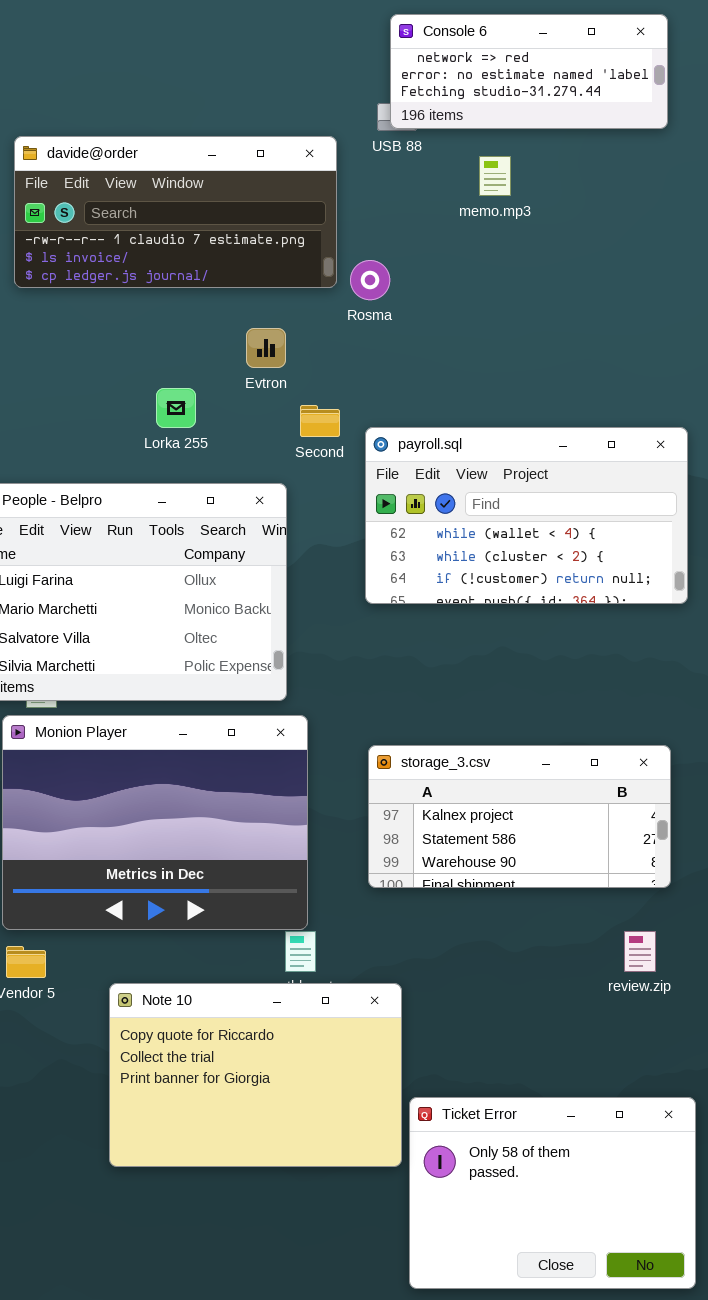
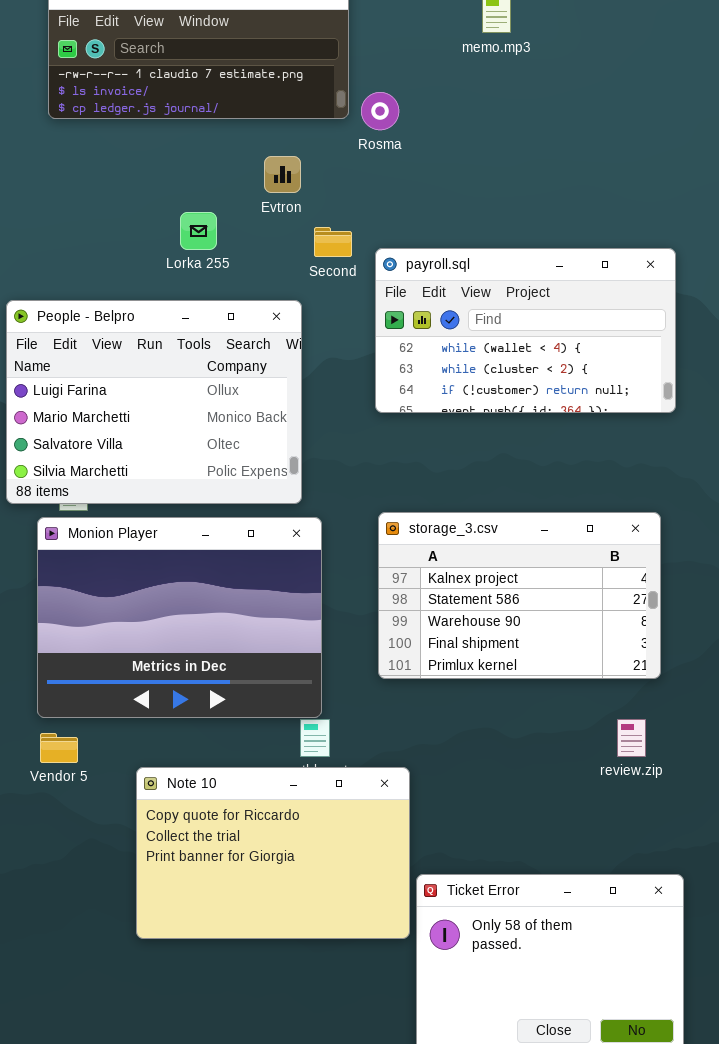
storage_3.csv: [368,745,671,888] -> [378,512,661,679], resized

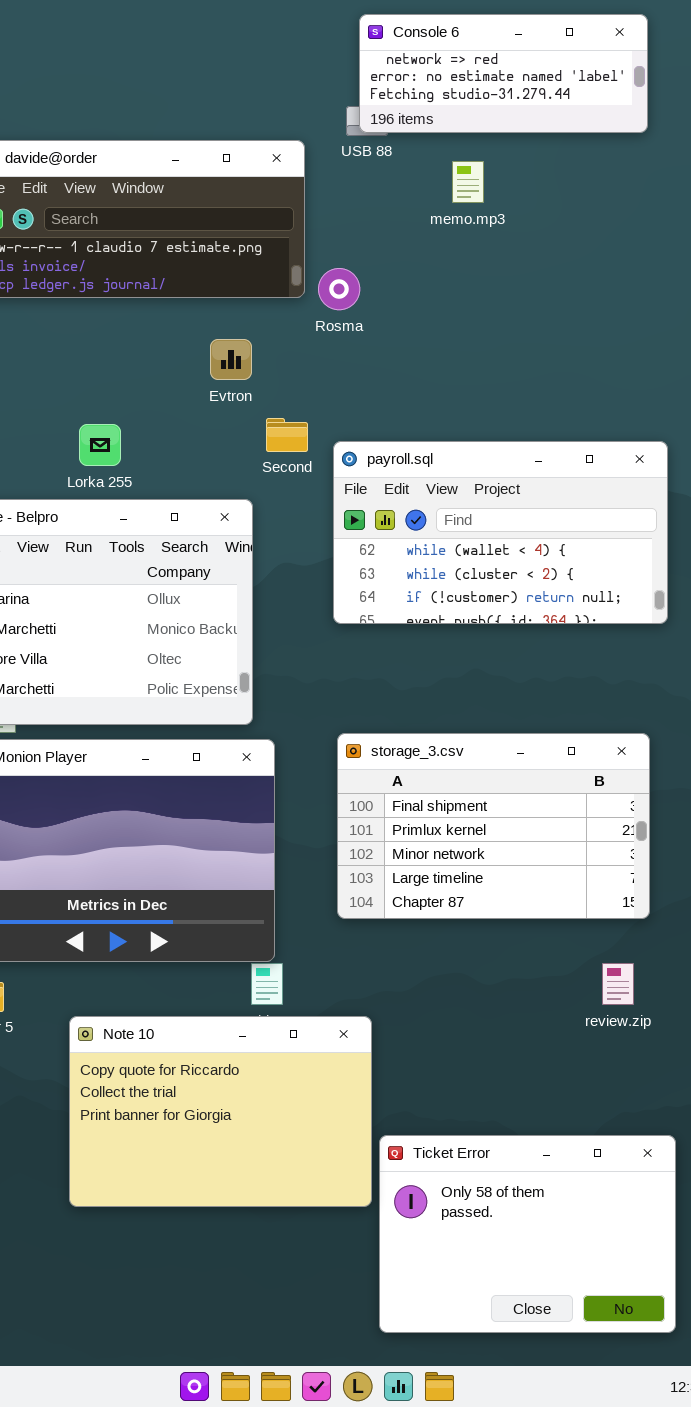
Lorka 255: [180,212,217,250] -> [79,424,121,466], moved
storage_3.csv: [378,512,661,679] -> [337,733,650,919], scrolled down 3 rows

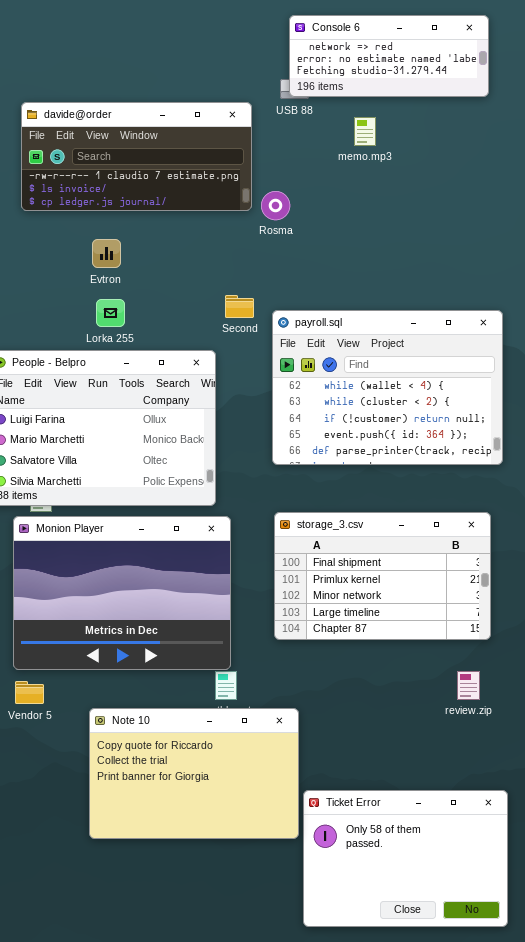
Evtron: [210,339,252,380] -> [92,239,121,268], moved
payroll.sql: [333,441,668,624] -> [272,310,503,465], resized

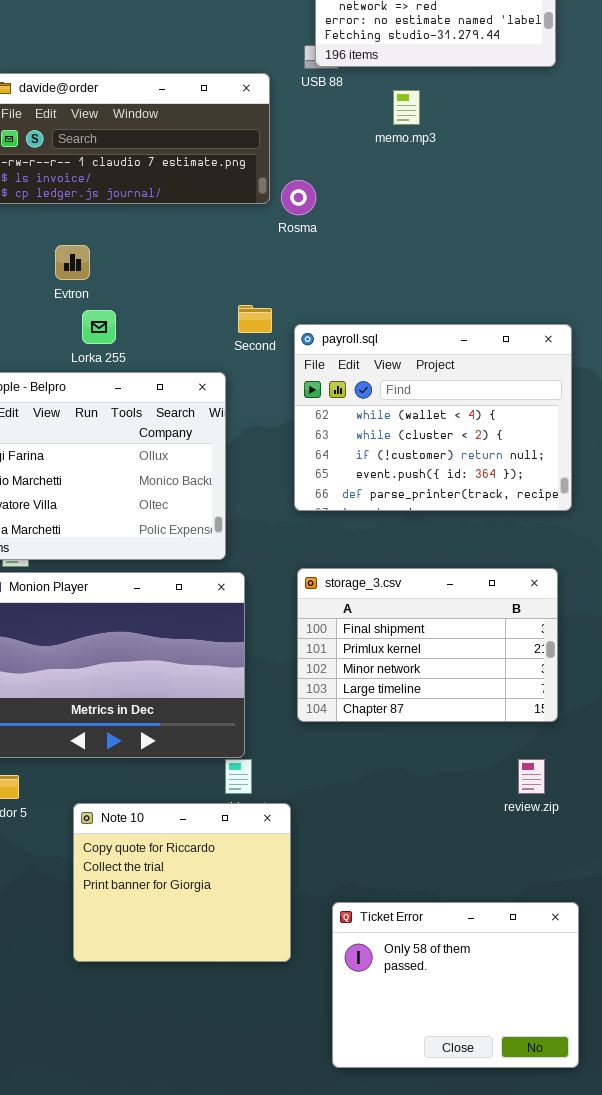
Evtron: [92,239,121,268] -> [55,245,90,280], moved
Note 10: [89,708,299,839] -> [73,803,291,962], resized

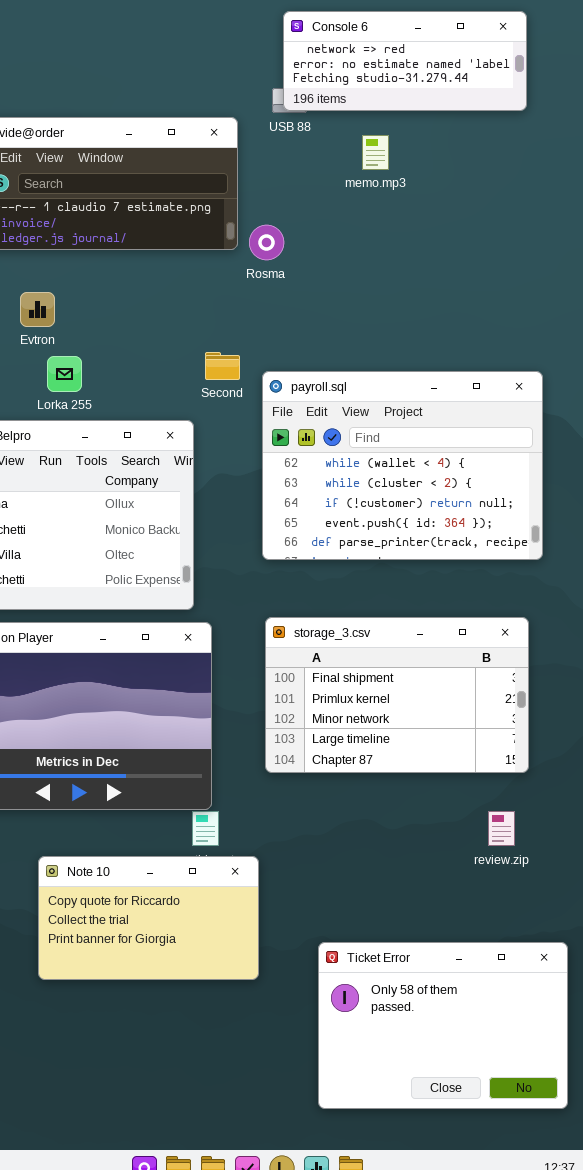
Note 10: [73,803,291,962] -> [38,856,259,980], resized
Ticket Error: [332,902,579,1068] -> [318,942,568,1109], moved

